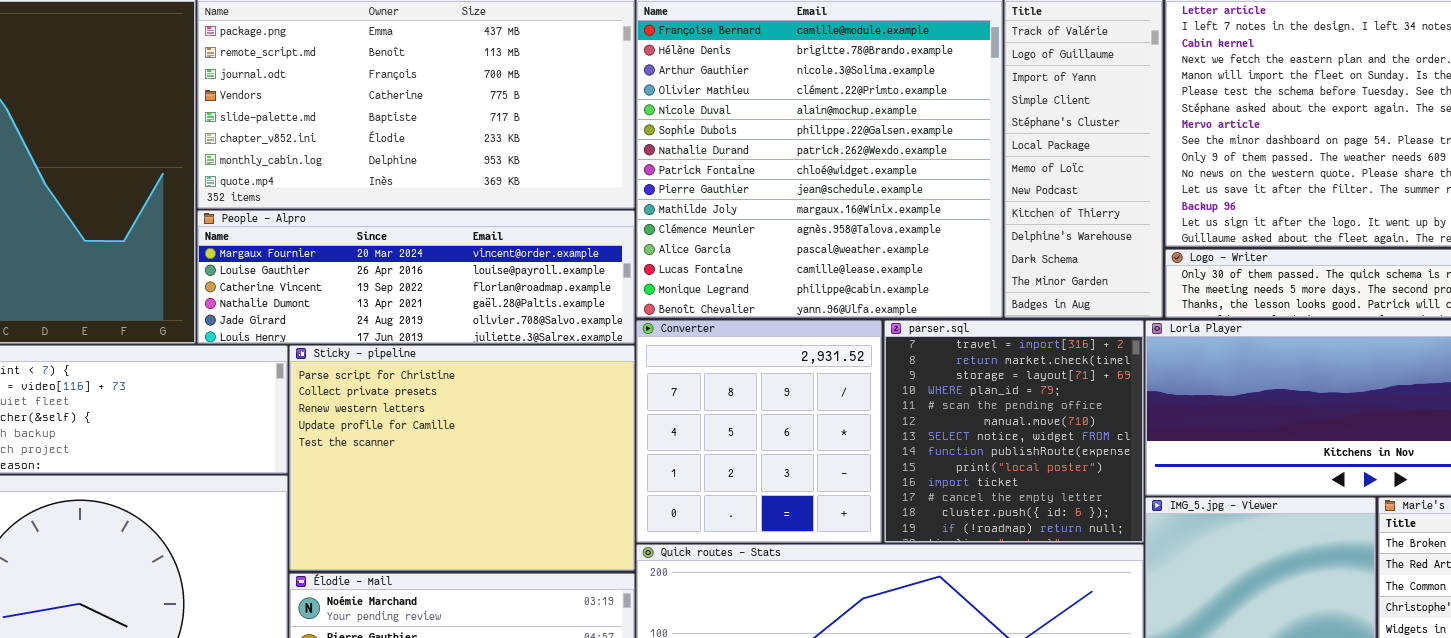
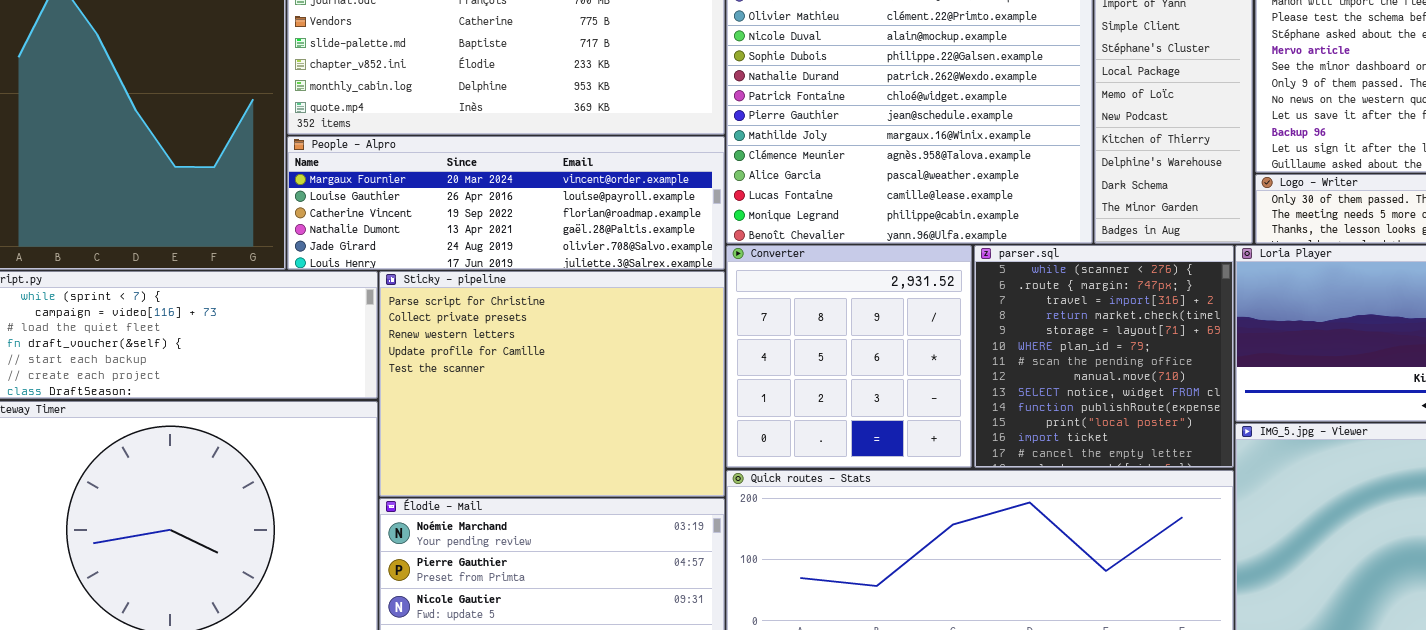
parser.sql: [884,320,1144,543] -> [974,245,1234,468], scrolled up 2 rows

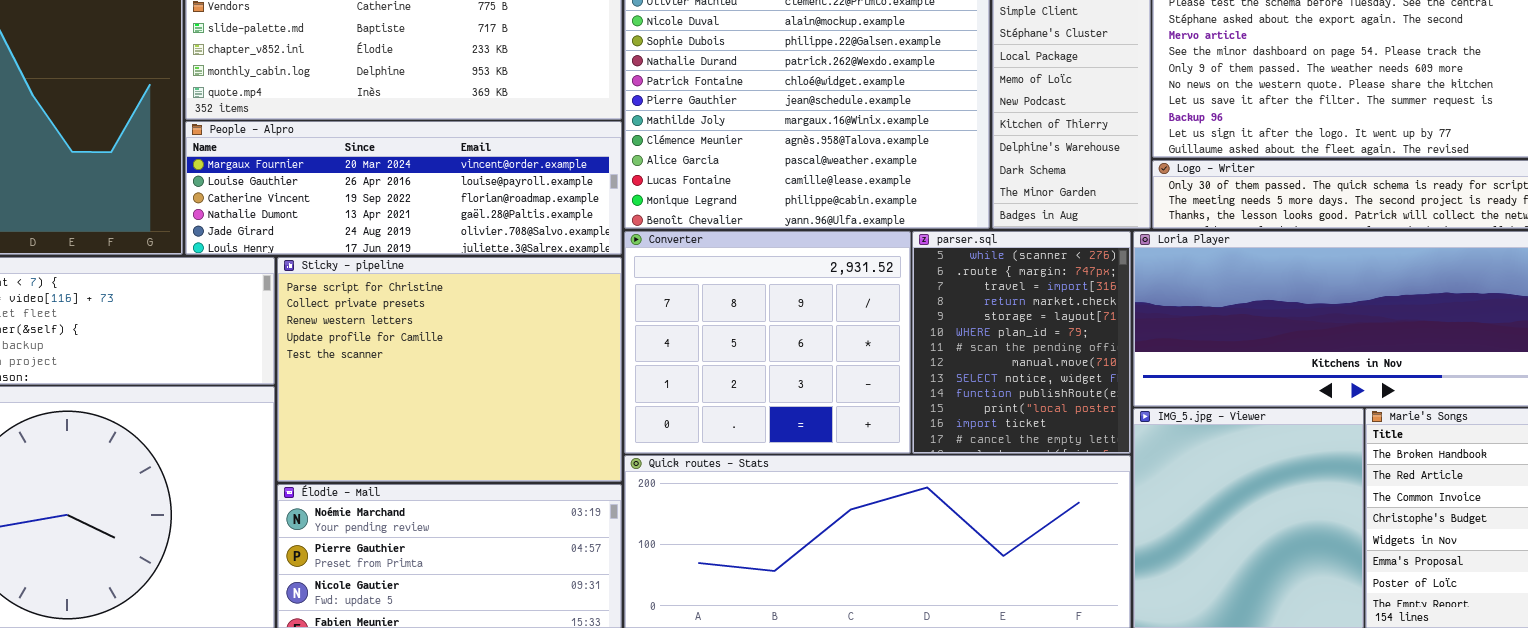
Converter: [726,245,972,468] -> [624,231,911,454], resized
parser.sql: [974,245,1234,468] -> [912,231,1131,454], resized

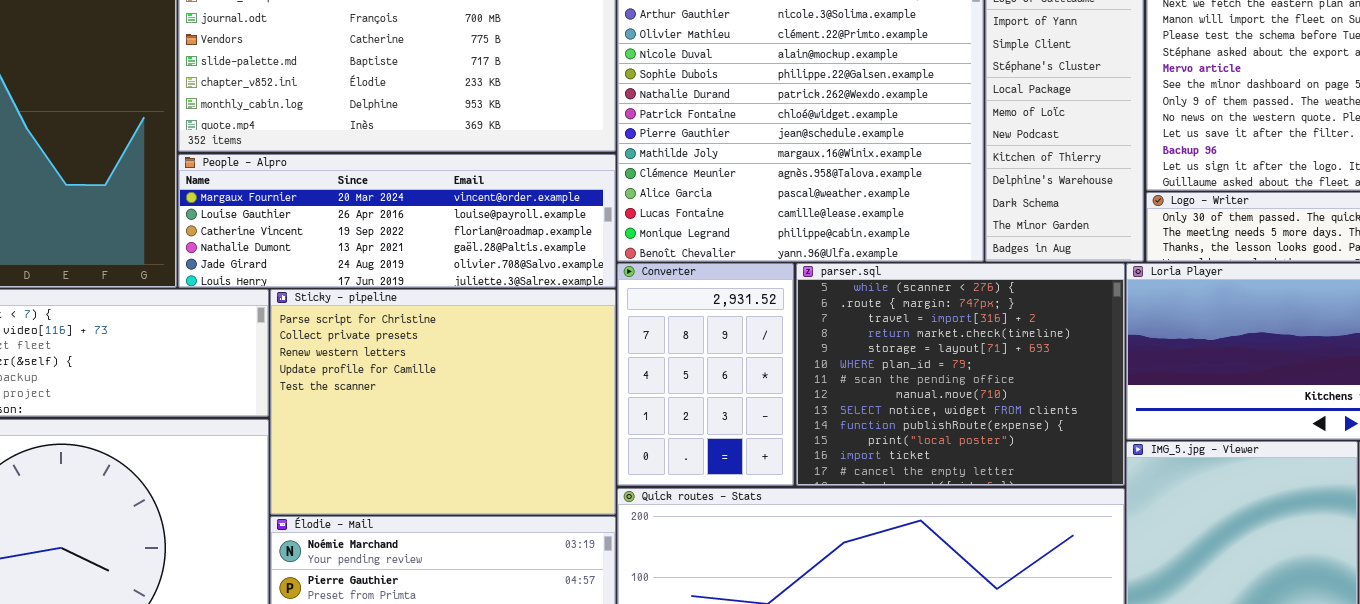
Converter: [624,231,911,454] -> [617,263,794,486], resized
parser.sql: [912,231,1131,454] -> [796,263,1125,486], resized

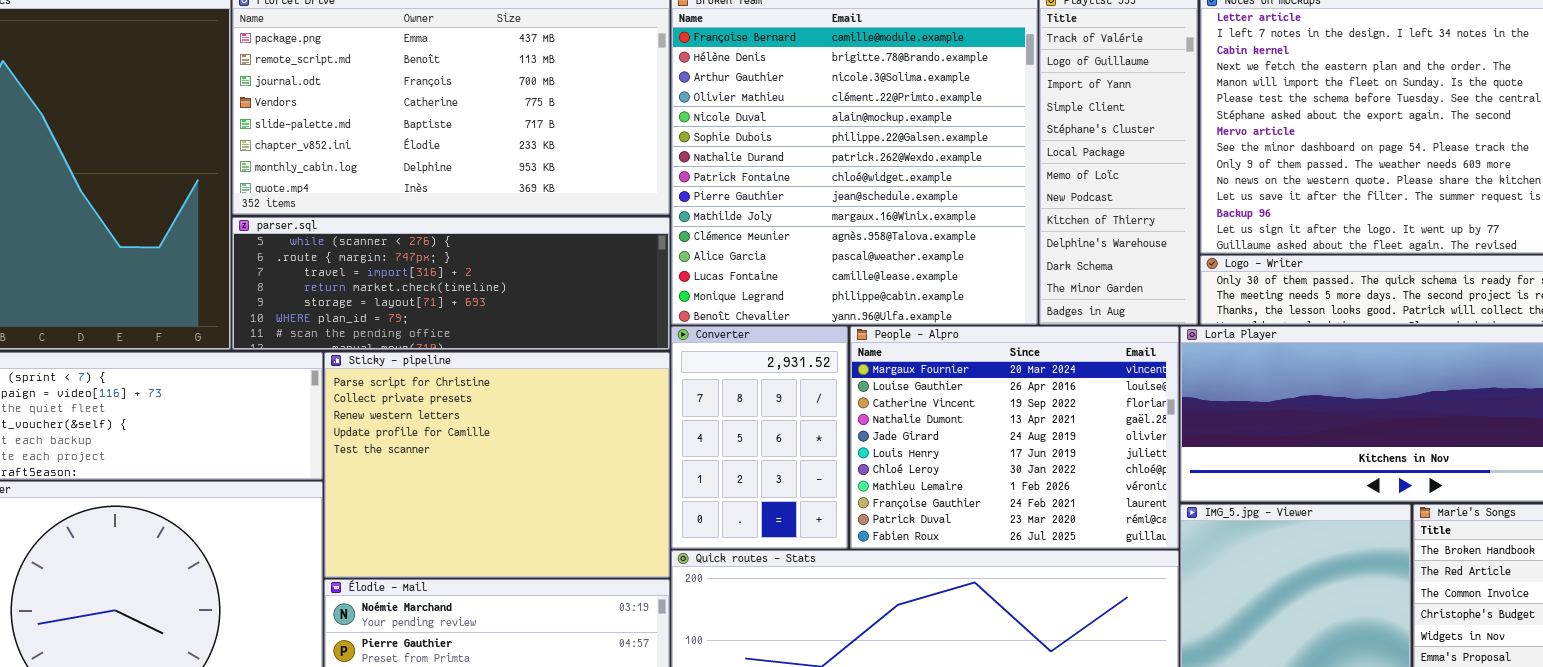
People - Alpro: [178,154,616,288] -> [850,326,1179,549], moved, resized
parser.sql: [796,263,1125,486] -> [232,217,670,350], moved, resized

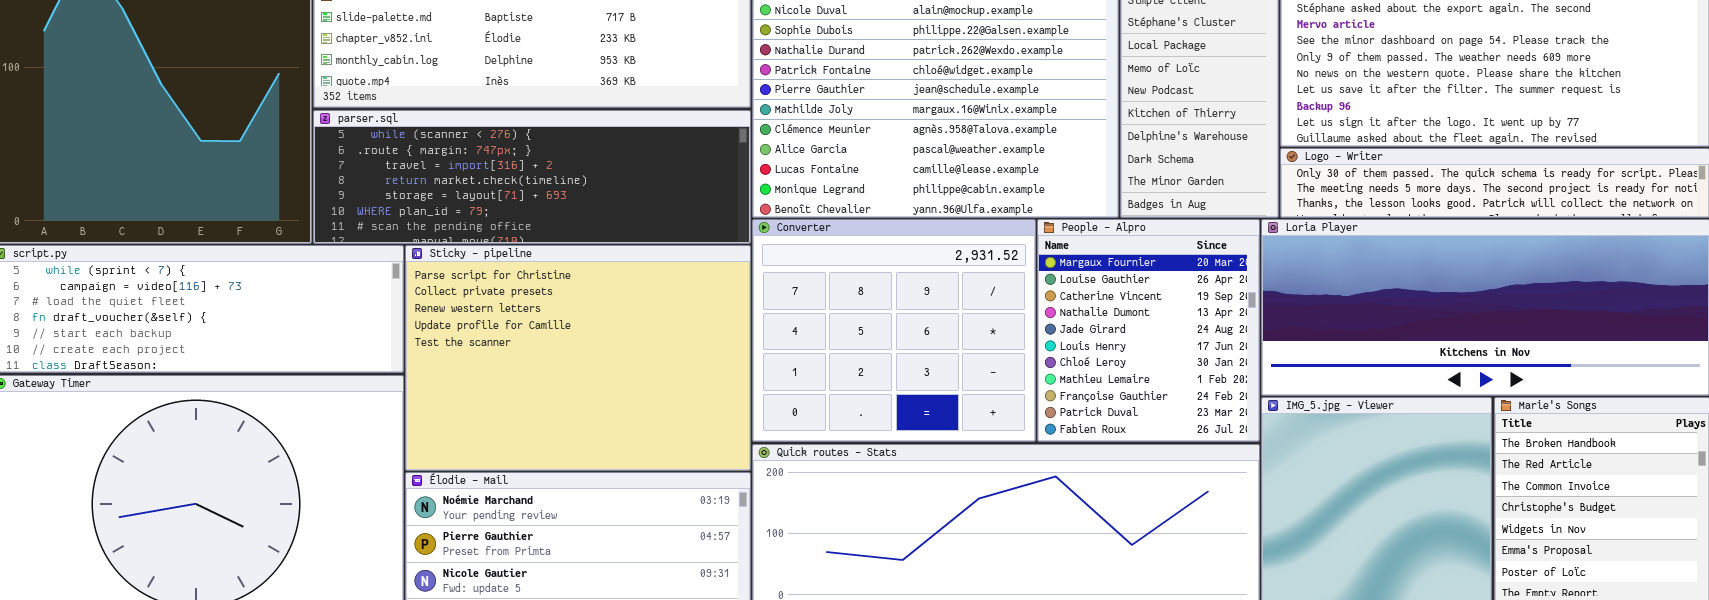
Converter: [671,326,848,549] -> [752,219,1036,442], resized
People - Alpro: [850,326,1179,549] -> [1037,219,1260,442], resized

